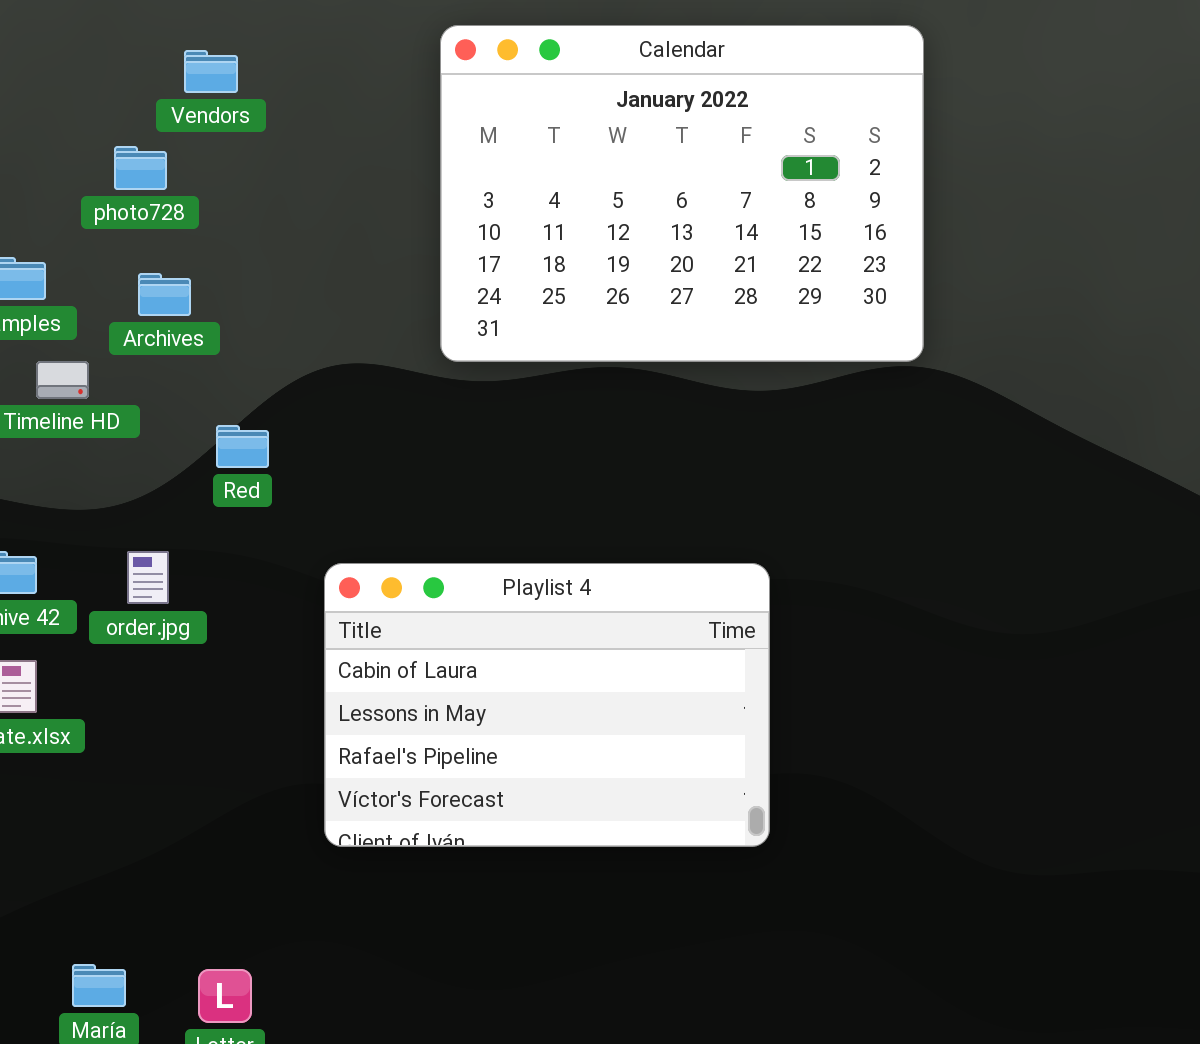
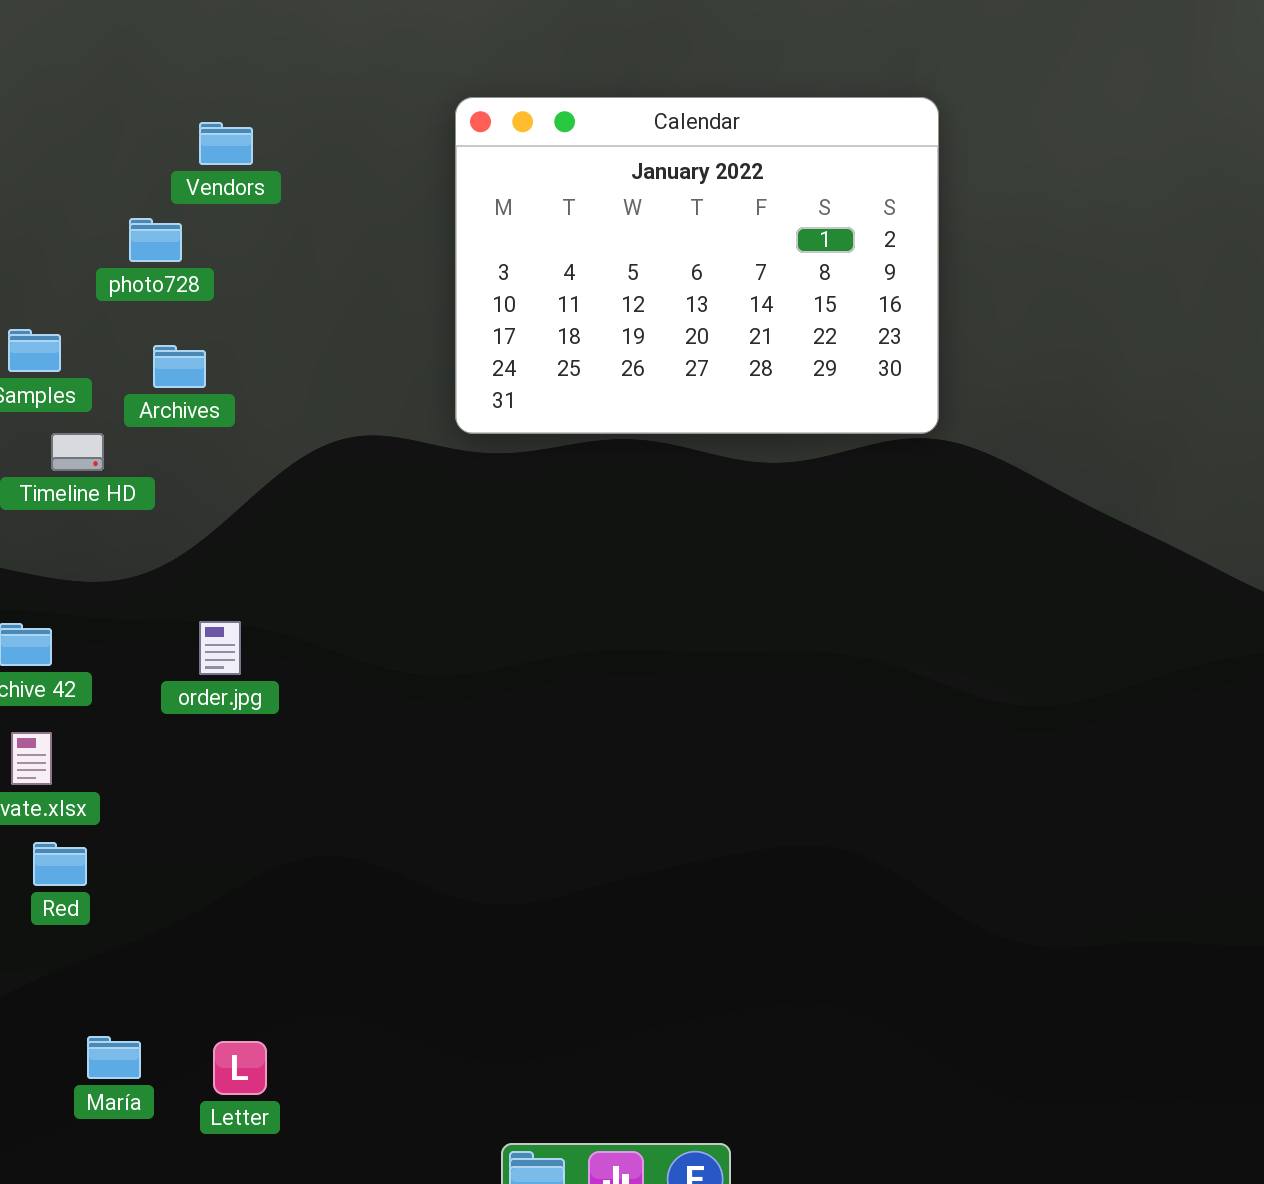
Red: [216,425,269,468] -> [33,842,87,886], moved
order.jpg: [127,551,169,604] -> [199,621,241,675], moved
Playlist 4: [324,563,770,847] -> none, closed

